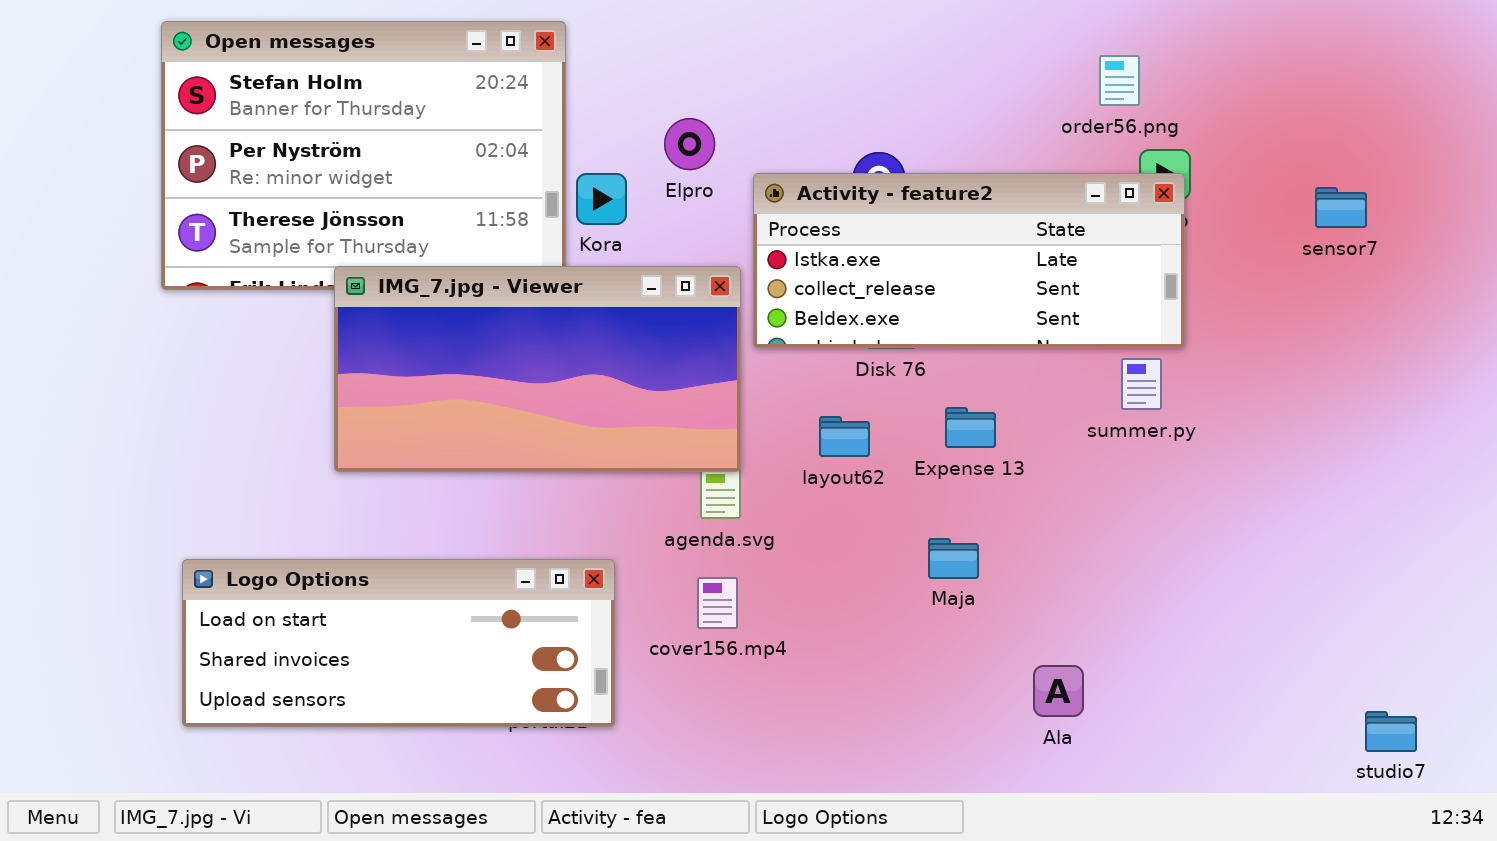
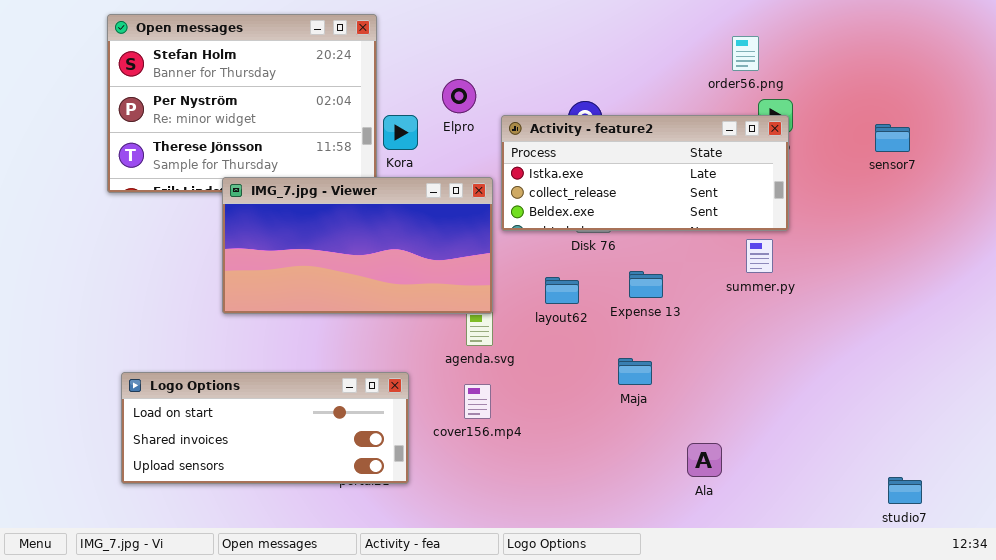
studio7: [1365,711,1417,752] -> [888,477,922,504], moved

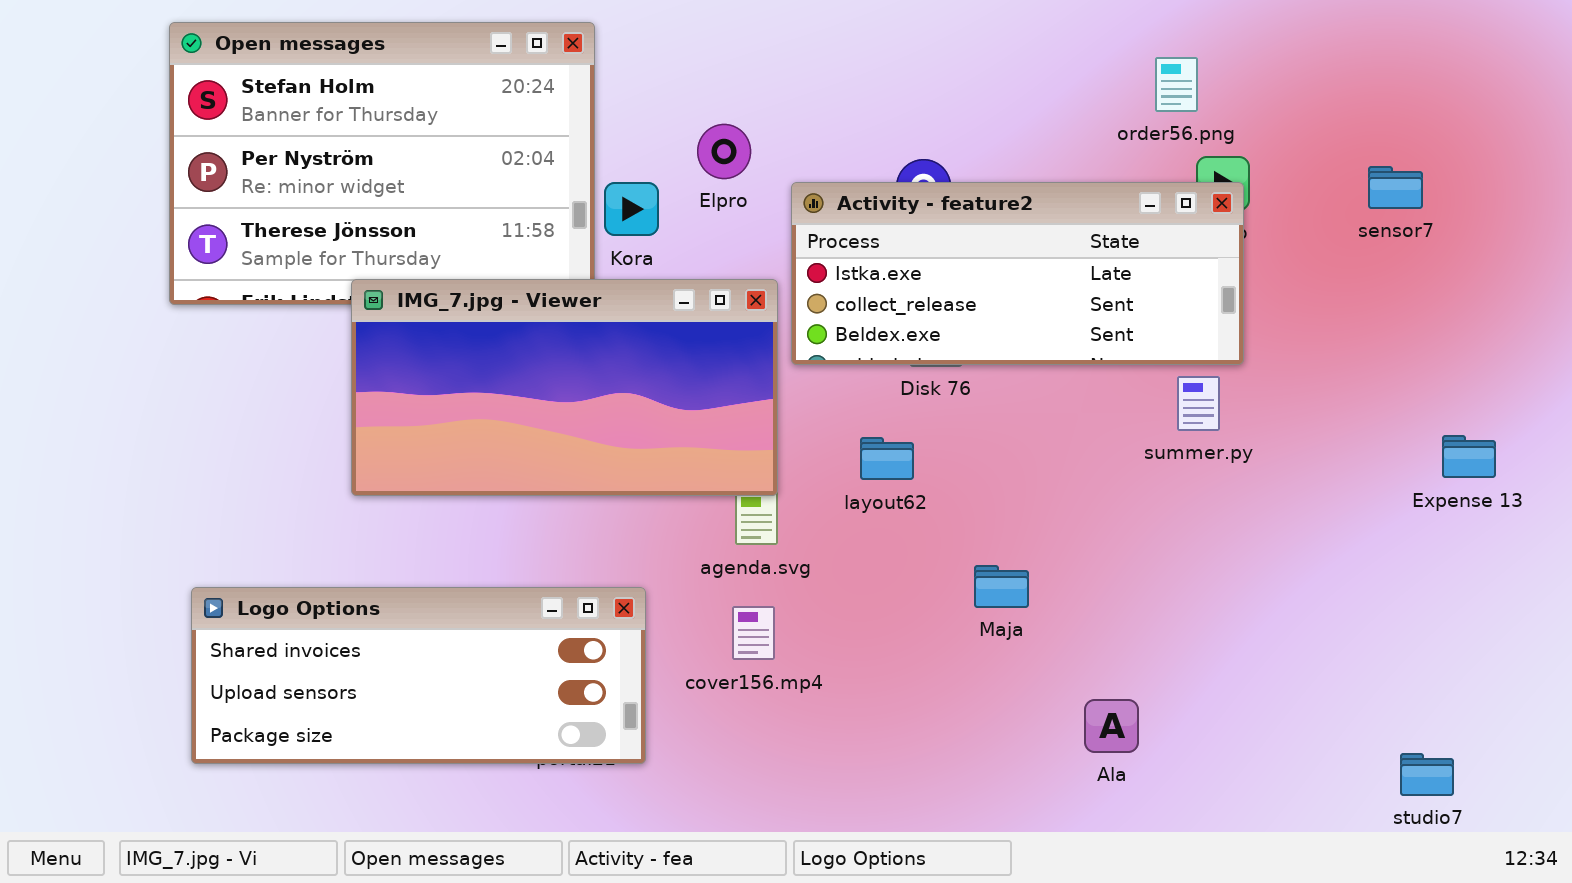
sensor7: [875,124,910,152] -> [1368,166,1423,209], moved
Expense 13: [629,271,663,298] -> [1442,435,1496,478], moved
Logo Options: [121,372,409,484] -> [191,587,646,764], scrolled down 1 row

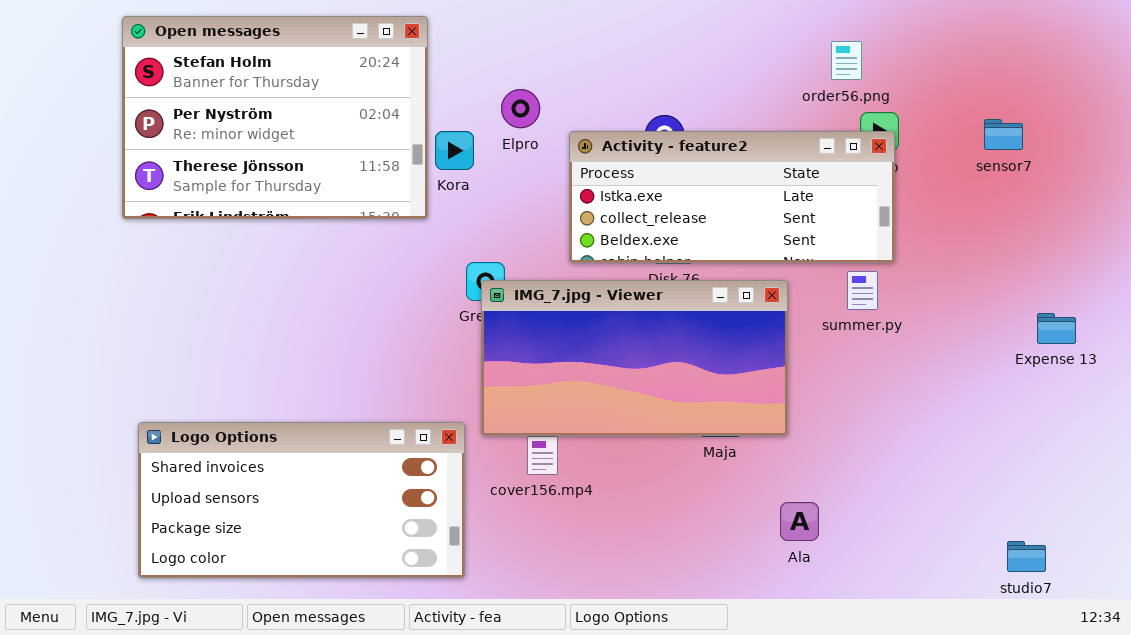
IMG_7.jpg - Viewer: [351,279,778,496] -> [481,280,788,436], moved
Logo Options: [191,587,646,764] -> [138,422,465,578], resized

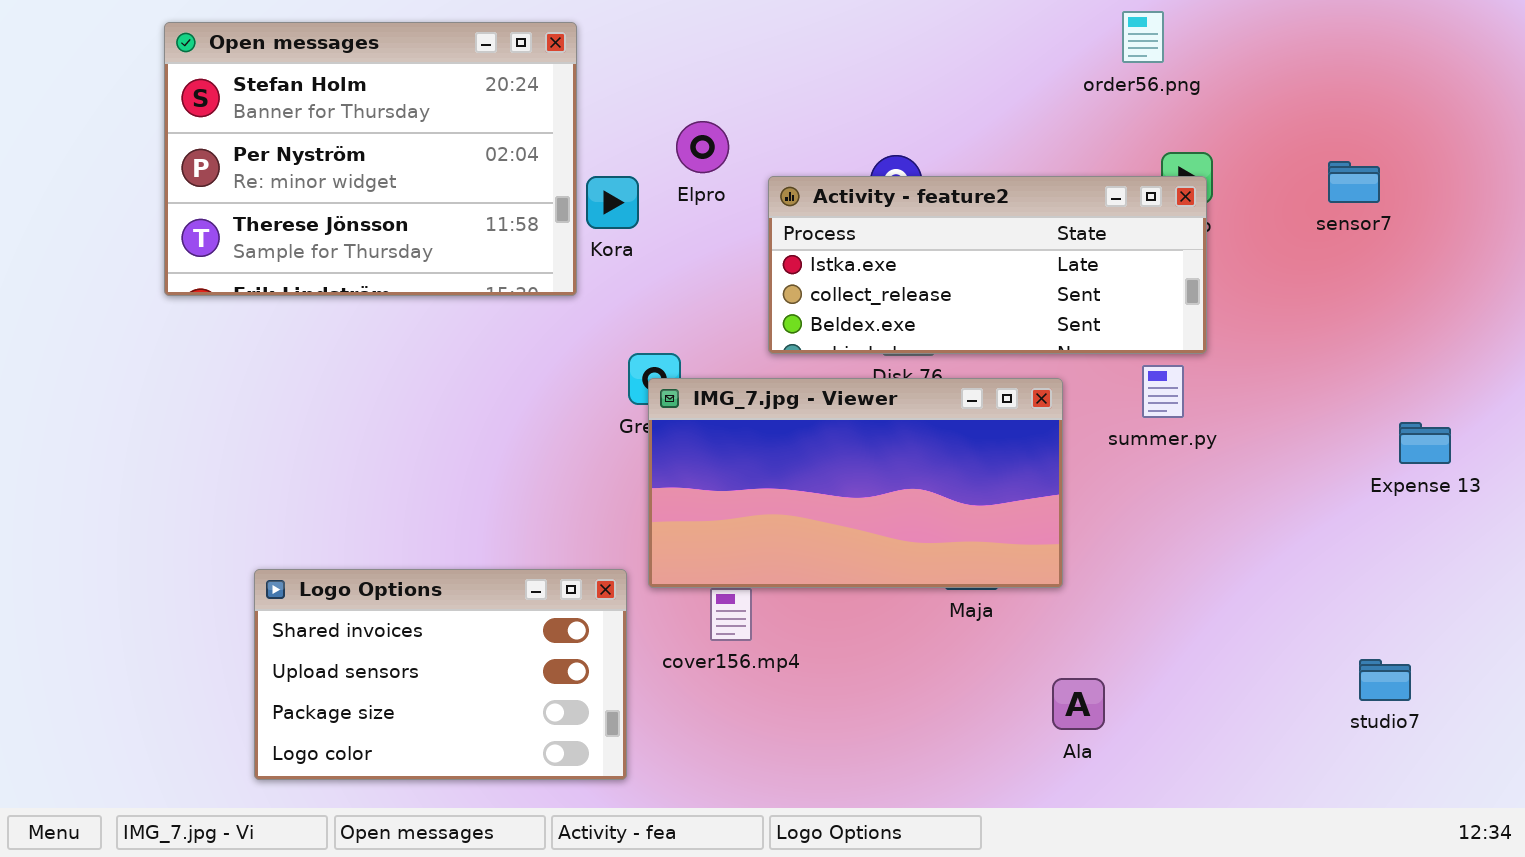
order56.png: [831,41,862,80] -> [1122,11,1164,63], moved
Logo Options: [138,422,465,578] -> [254,569,627,780], resized
studio7: [1007,541,1046,572] -> [1359,659,1411,701], moved

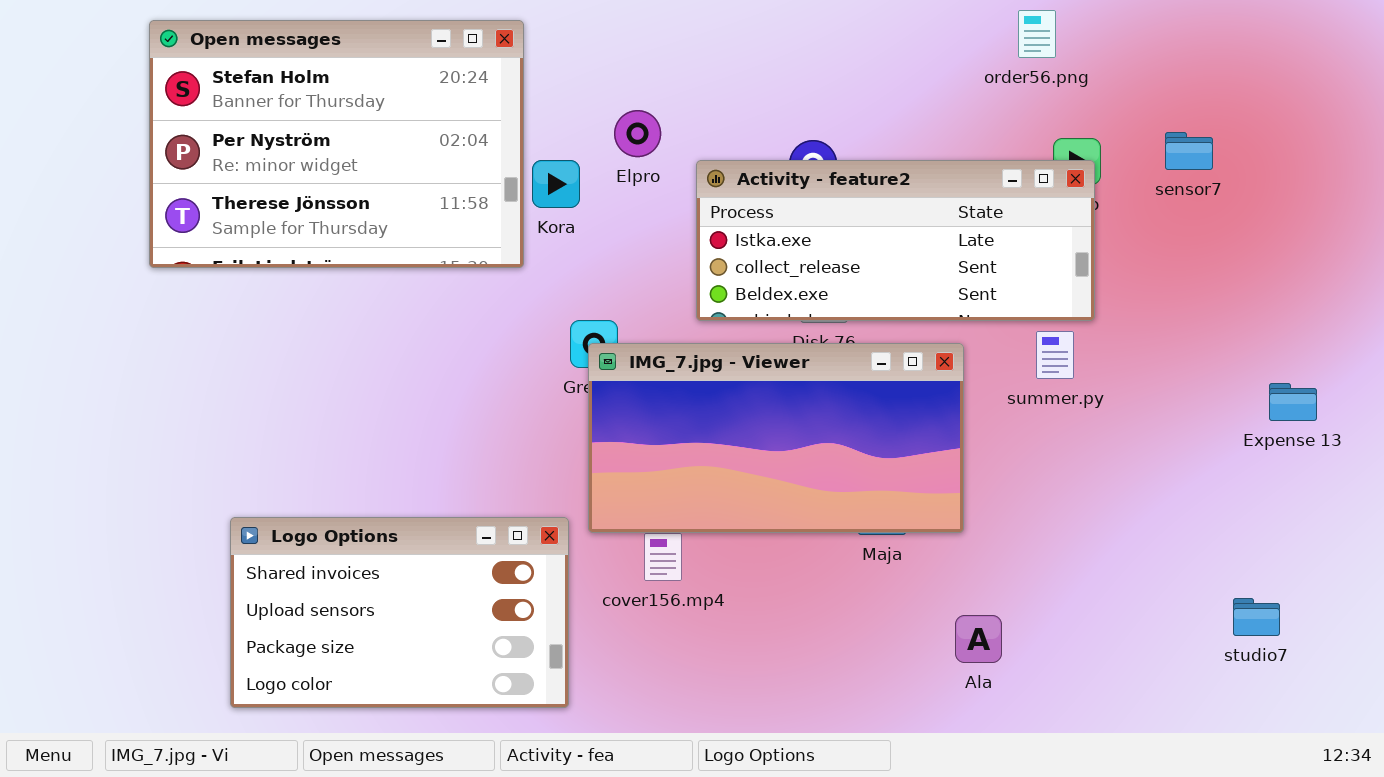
sensor7: [1328,161,1380,203] -> [1165,132,1213,170], moved

